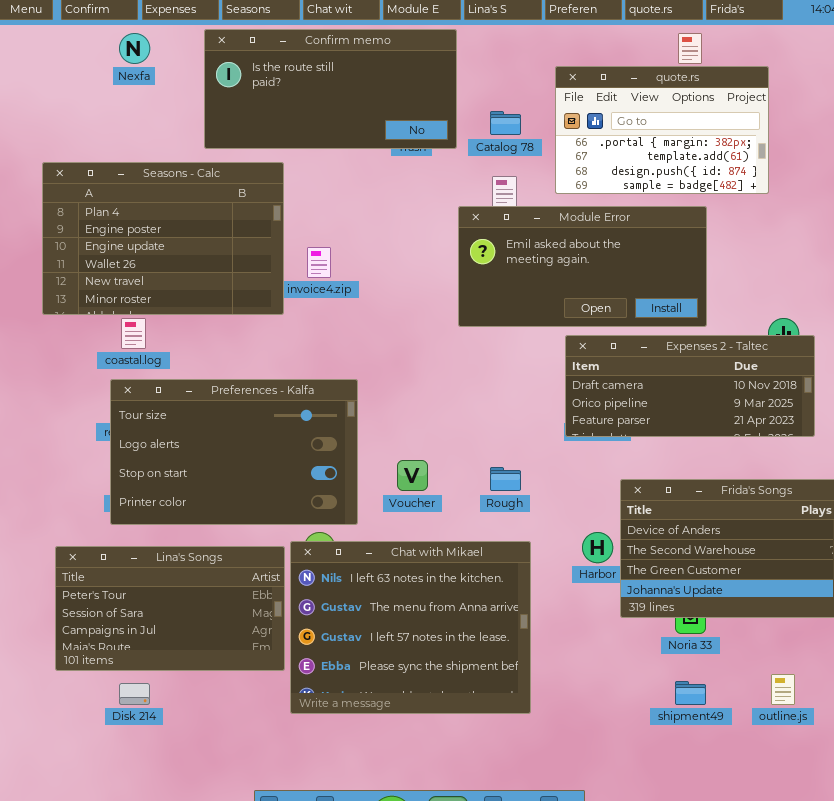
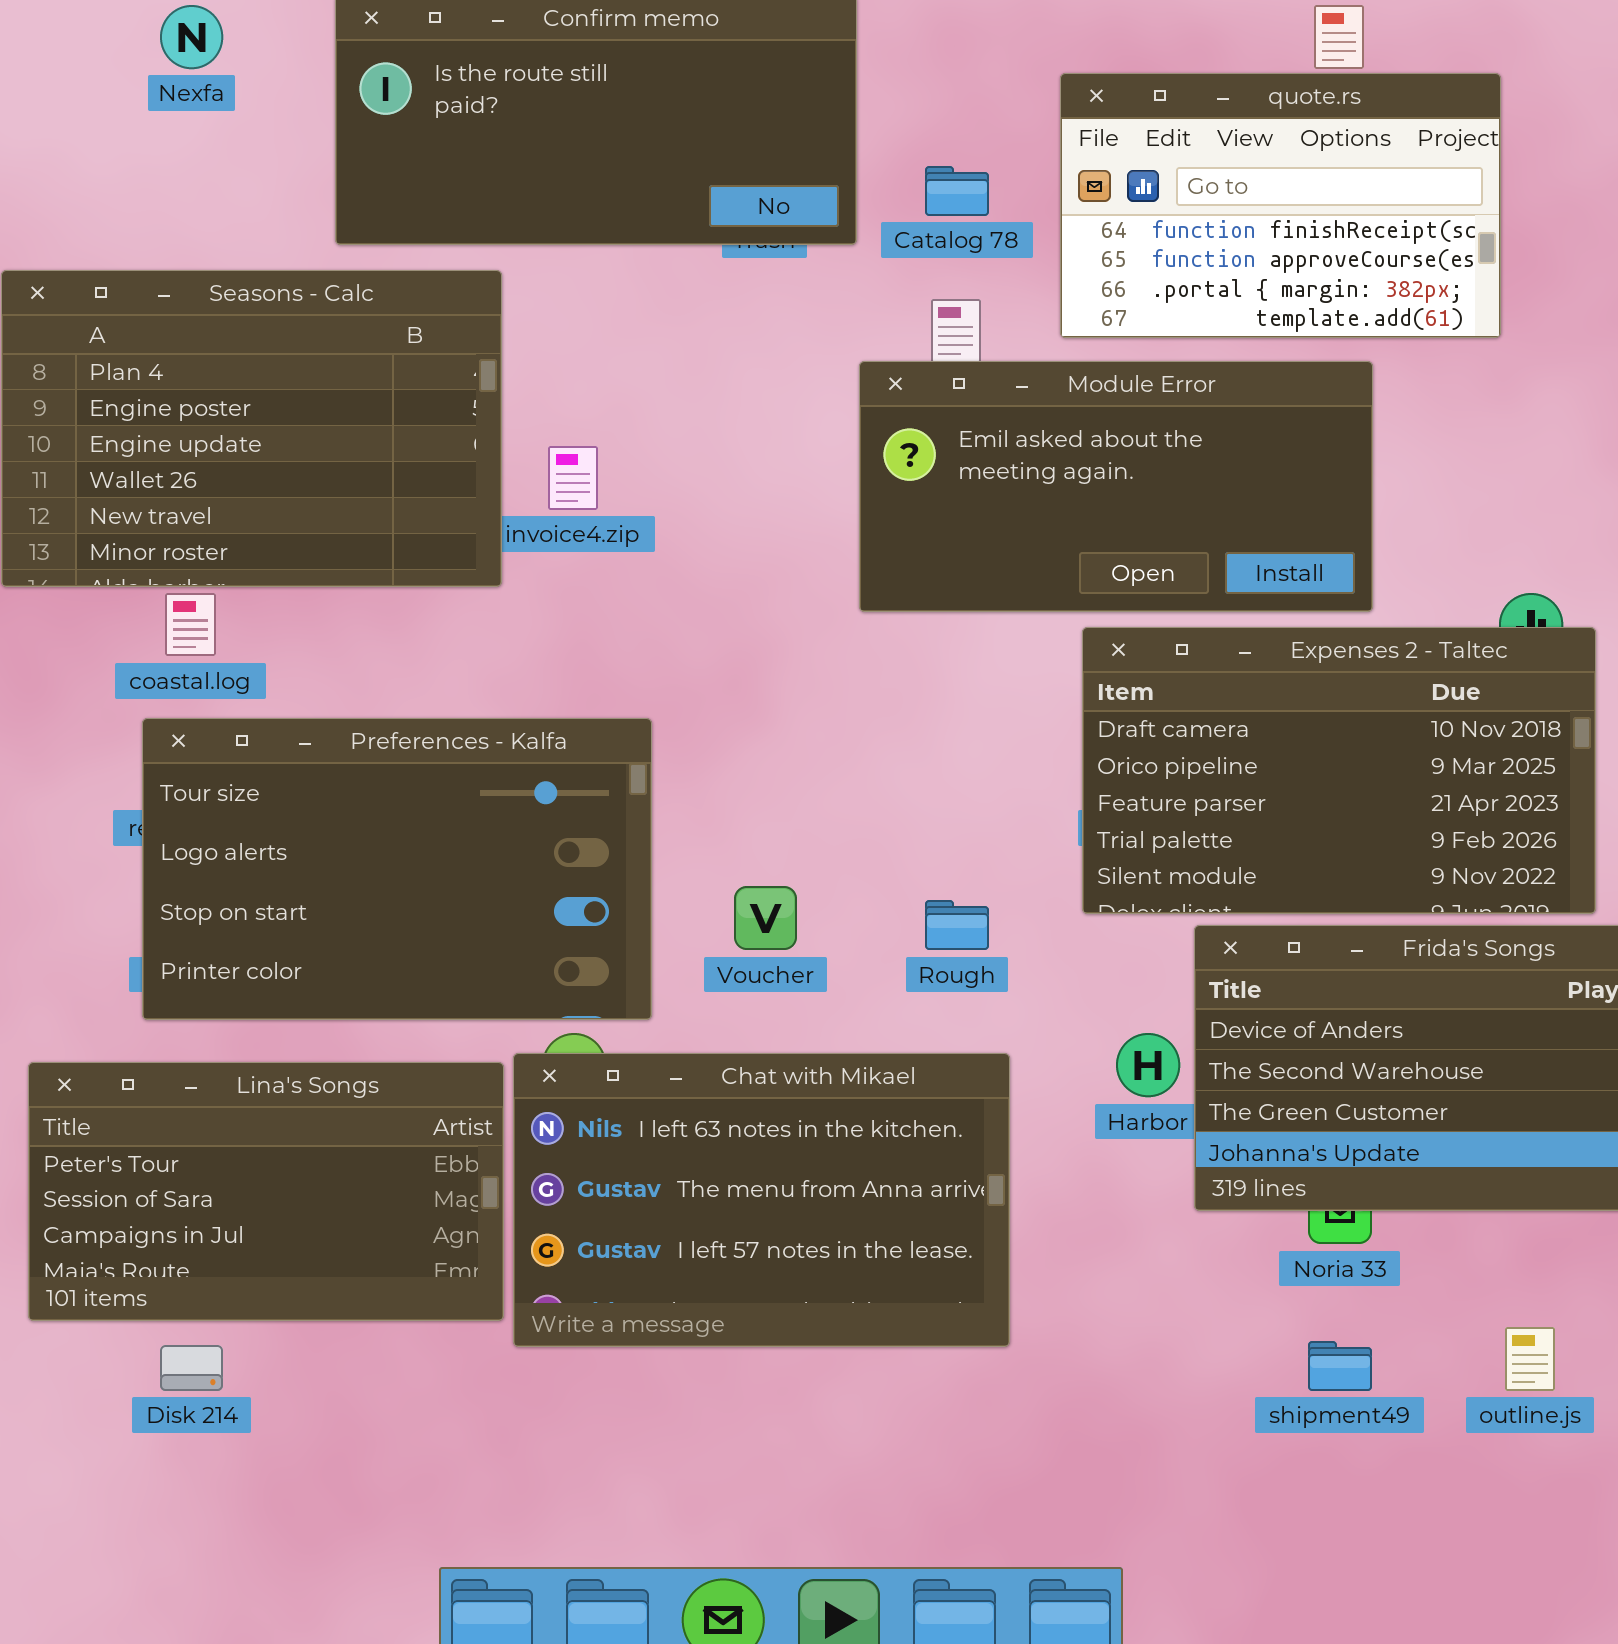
quote.rs: [555,66,769,194] -> [1060,73,1501,338], scrolled up 2 rows
Expenses 2 - Taltec: [565,335,815,437] -> [1082,627,1596,914], resized
Chat with Mikael: [290,541,531,714] -> [513,1053,1010,1347], resized

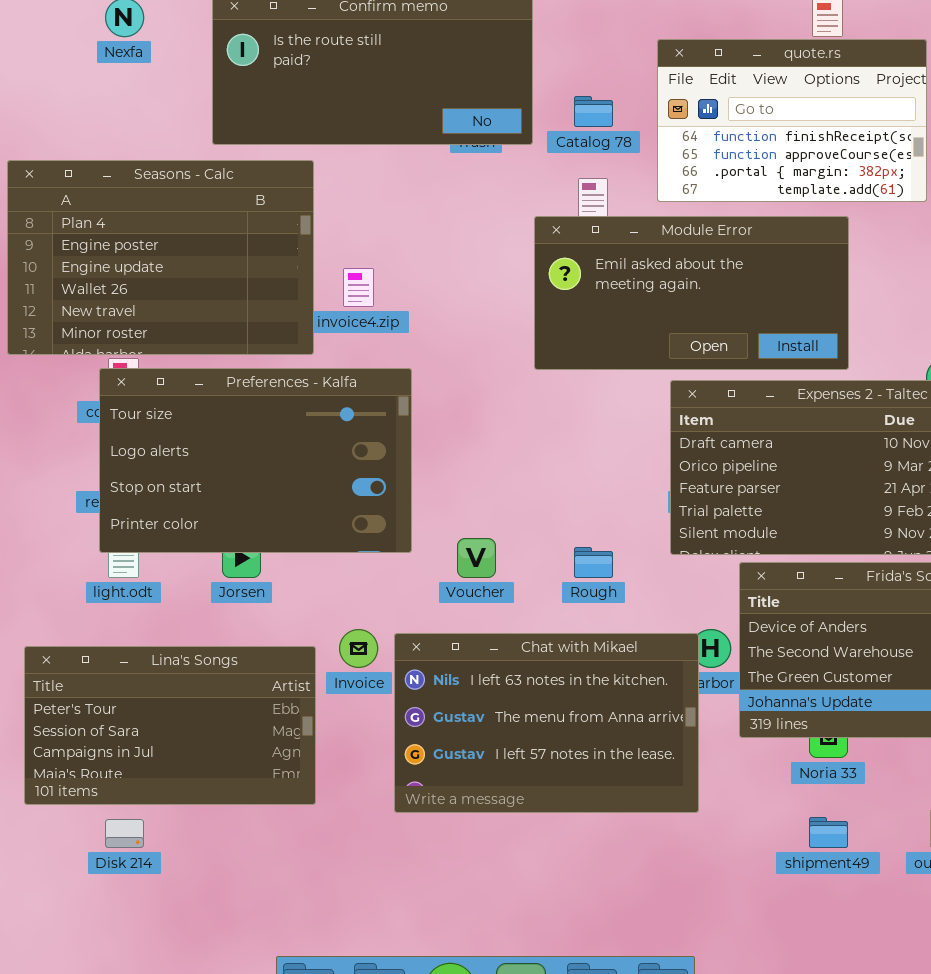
Preferences - Kalfa: [142,718,652,1020] -> [99,368,412,553], moved
Chat with Mikael: [513,1053,1010,1347] -> [394,633,699,813], moved

